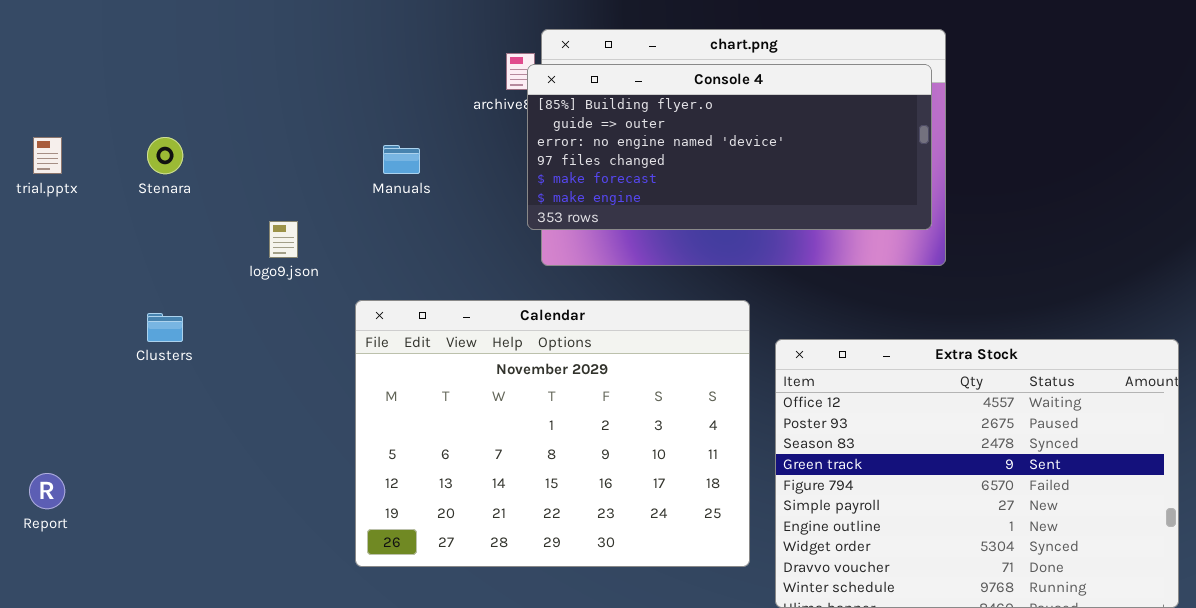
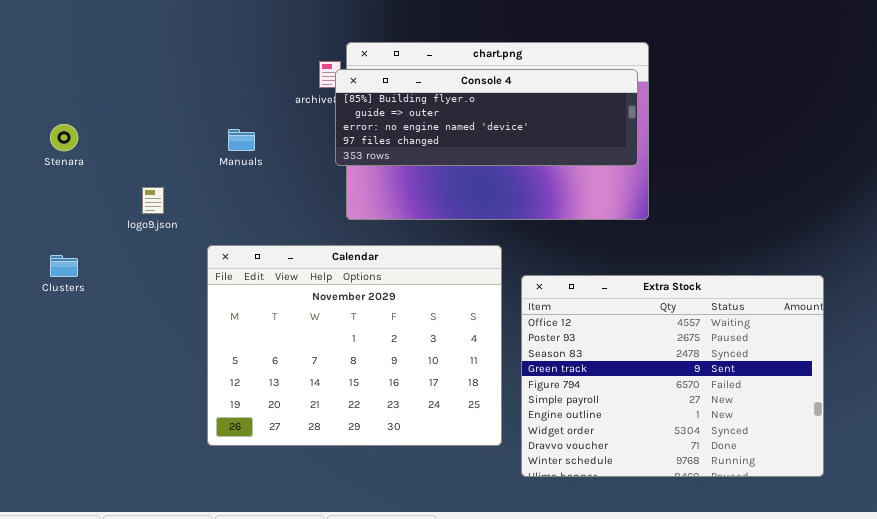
Console 4: [527,64,932,230] -> [335,69,638,166], resized

